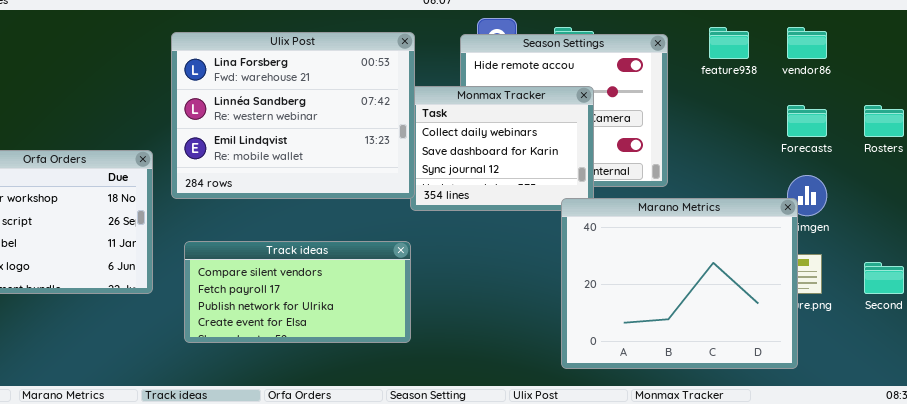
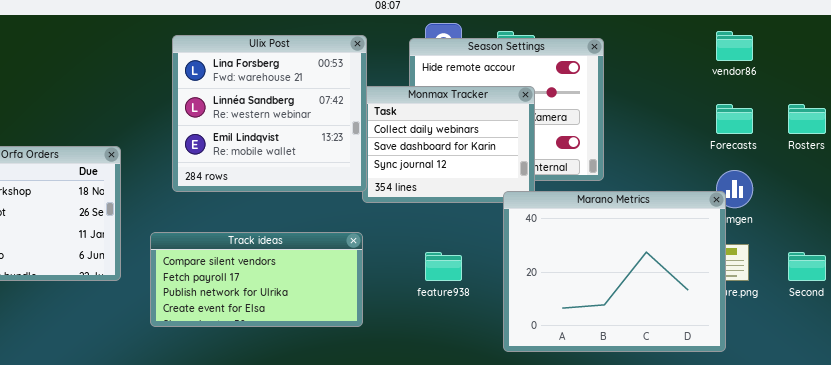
feature938: [709,27,749,59] -> [425,252,462,281], moved
Ulix Post: [171,32,415,199] -> [172,35,367,192], resized

